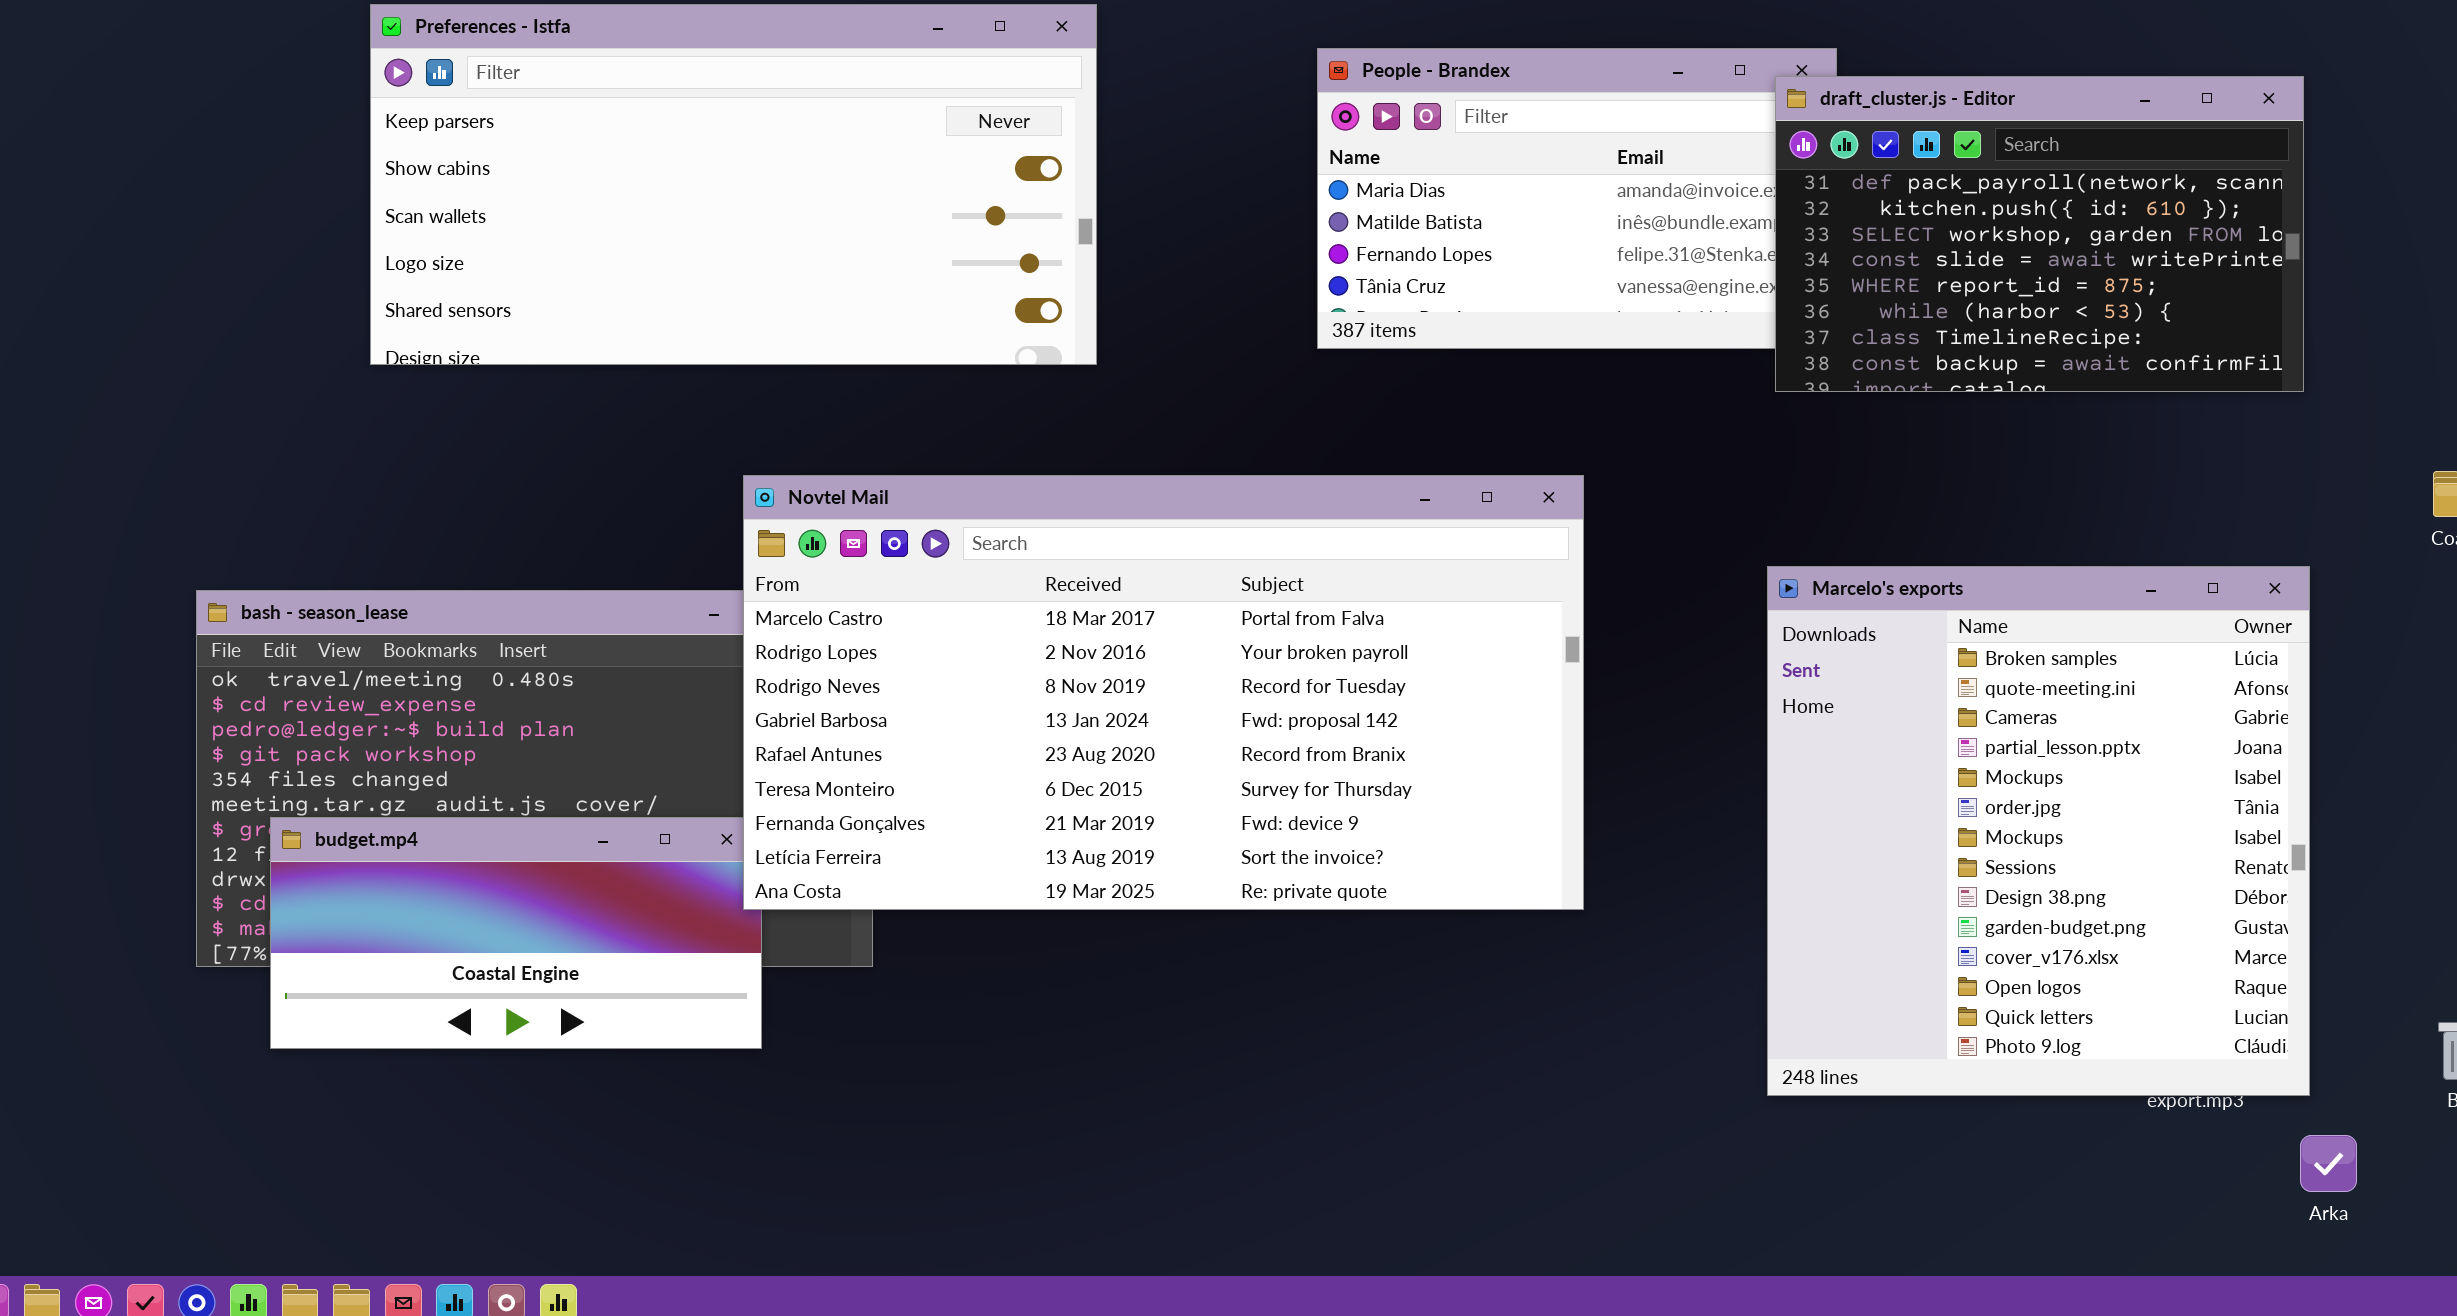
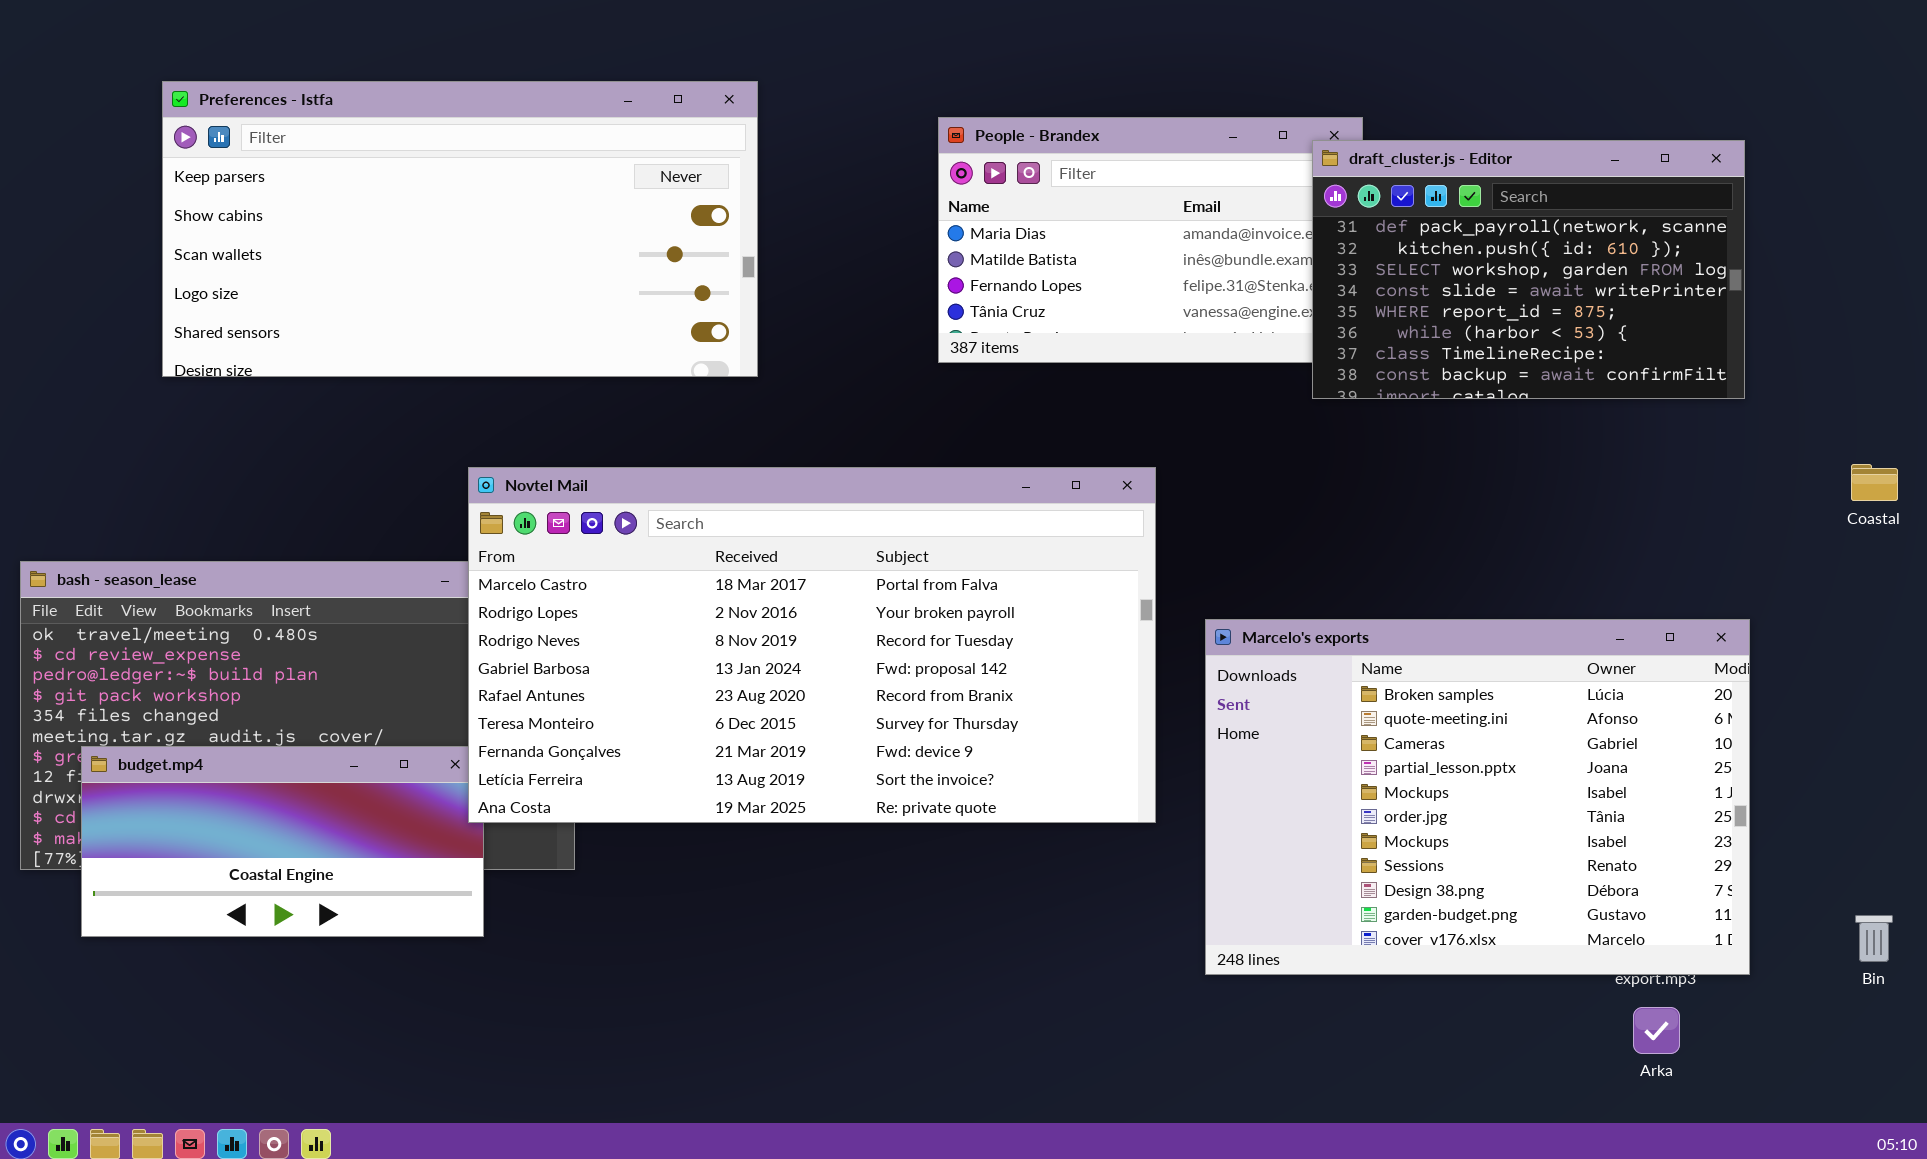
Marcelo's exports: [1767,566,2310,1096] -> [1205,619,1750,975], resized
Arka: [2300,1135,2357,1192] -> [1633,1007,1680,1054], moved

